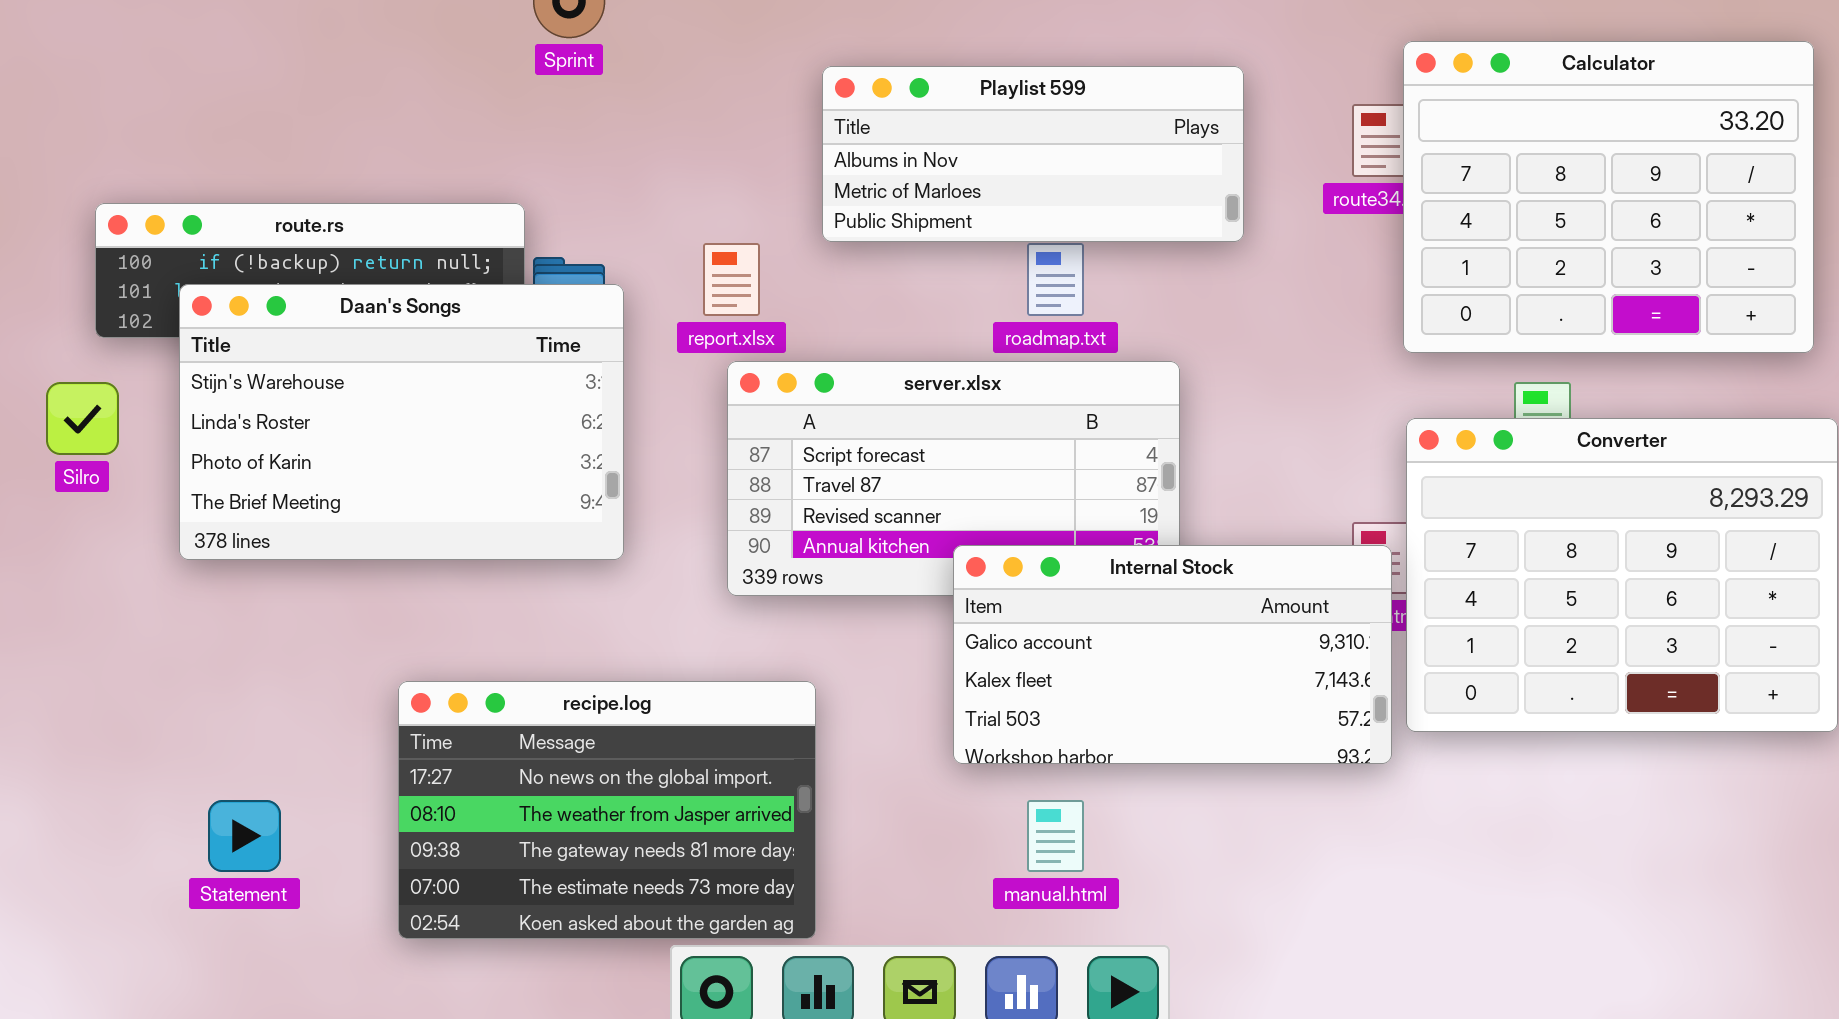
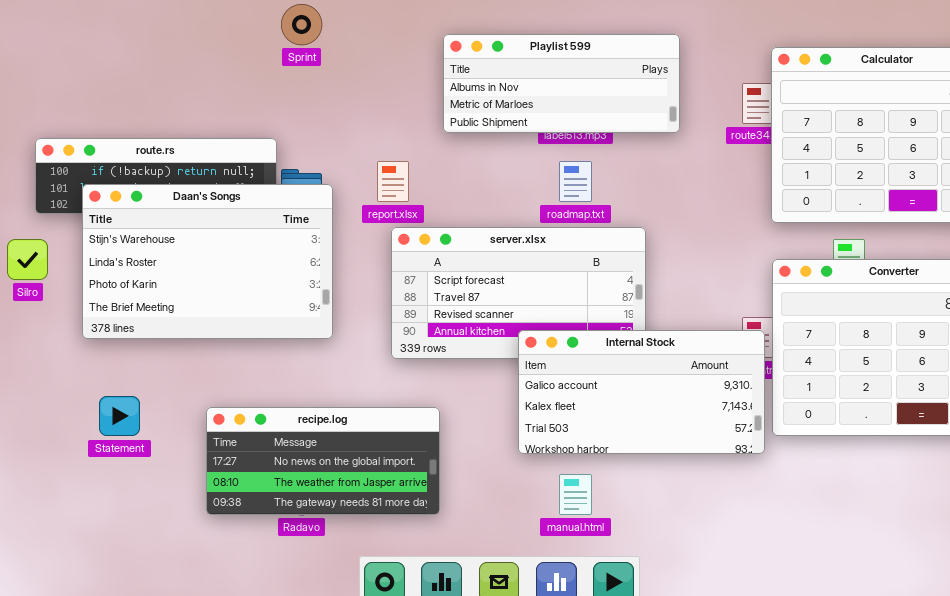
Playlist 599: [822,66,1244,242] -> [443,34,680,133], moved
recipe.log: [398,681,816,939] -> [206,407,440,515], resized
Statement: [208,800,281,872] -> [99,396,140,436], moved

